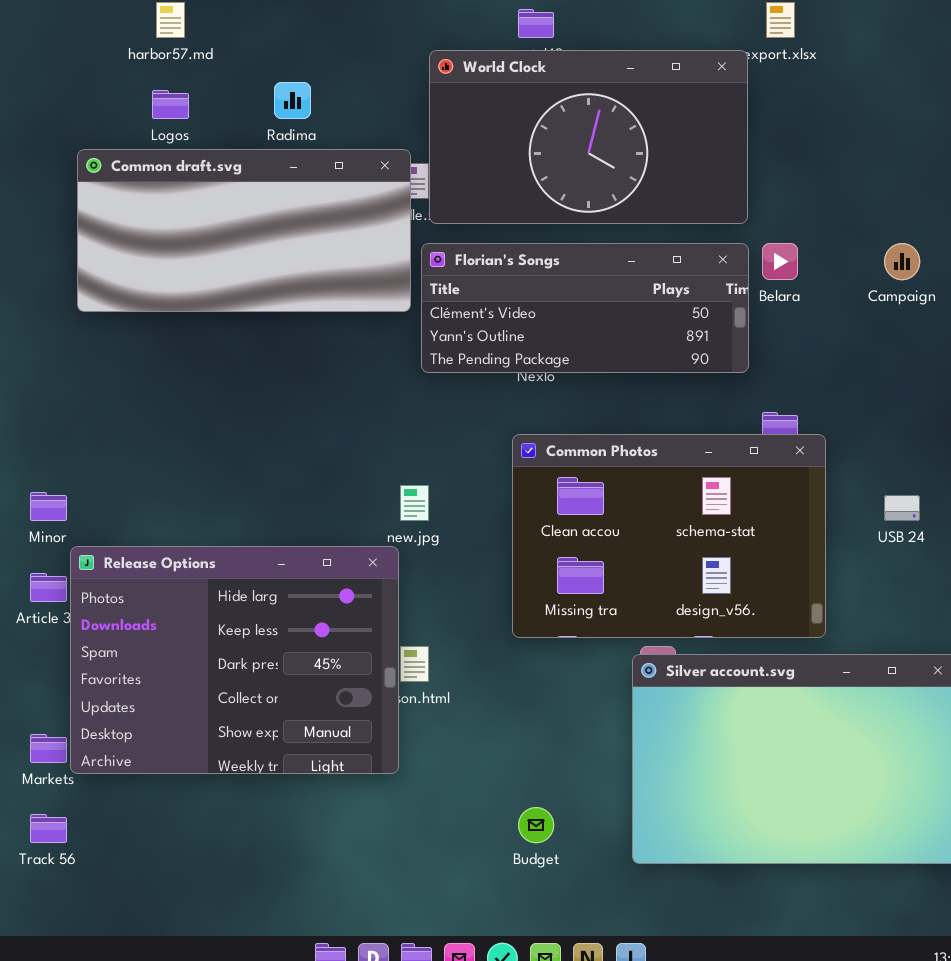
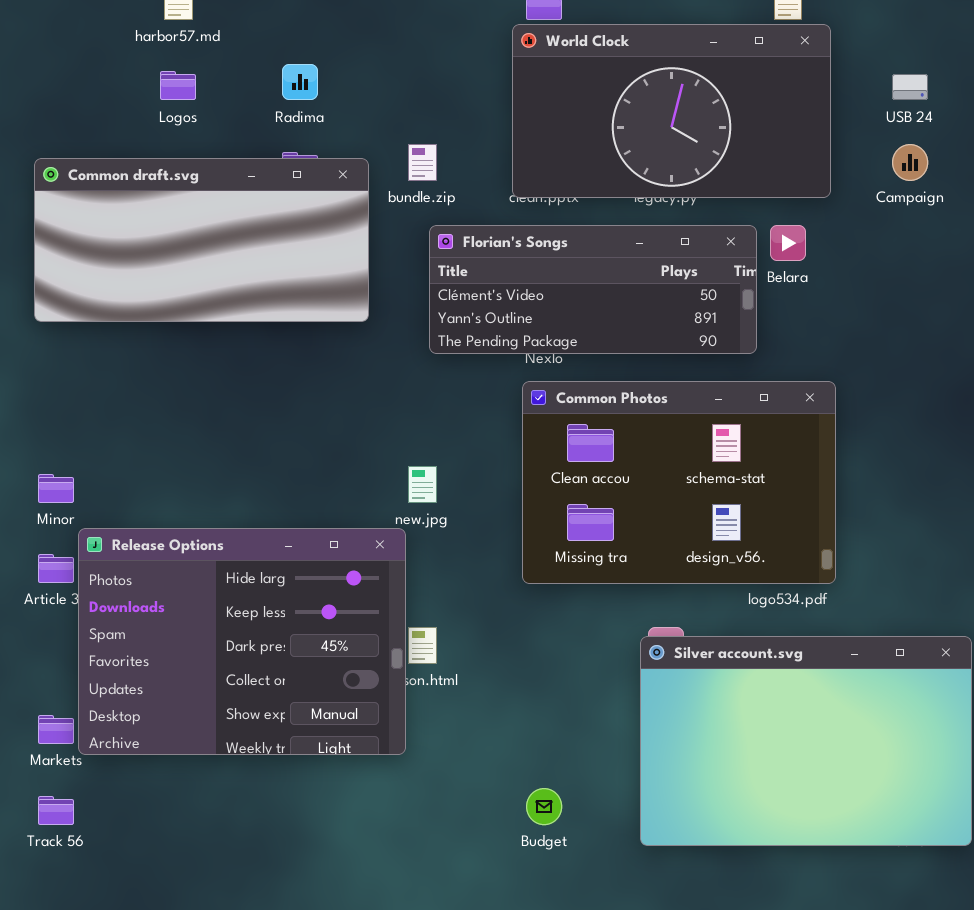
World Clock: [429,50,748,224] -> [512,24,831,198], moved
Common draft.svg: [77,149,411,312] -> [34,158,369,322], moved
Campaign: [884,243,920,280] -> [892,144,928,181], moved
Common Photos: [512,434,826,638] -> [522,381,836,584], moved
USB 24: [884,495,920,521] -> [892,74,928,100], moved

